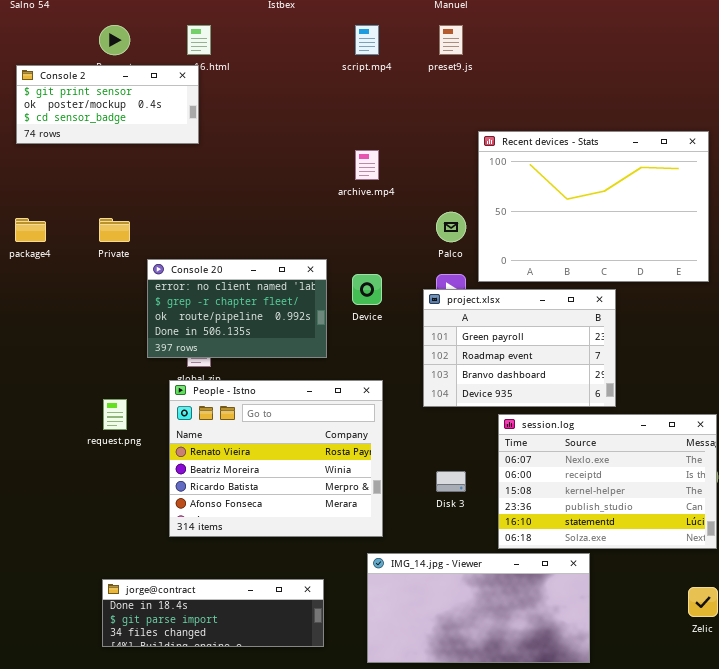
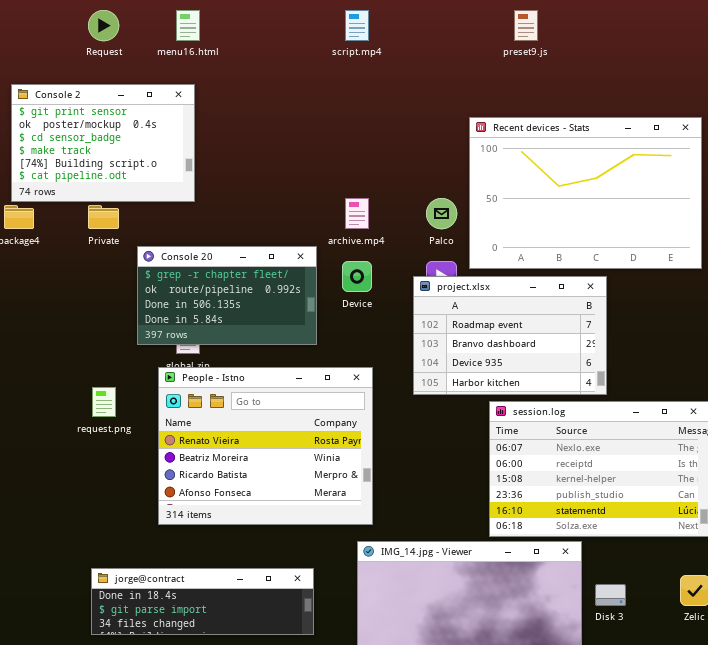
preset9.js: [439,25,463,55] -> [514,10,538,41], moved
Console 2: [16,65,199,144] -> [11,84,195,202], moved, resized
archive.mp4: [355,150,379,180] -> [345,198,369,229], moved
Console 20: [147,259,327,358] -> [137,246,317,345], scrolled down 1 row
project.xlsx: [423,289,616,407] -> [413,276,607,395], scrolled down 1 row
Disk 3: [436,471,466,492] -> [595,584,626,606], moved

